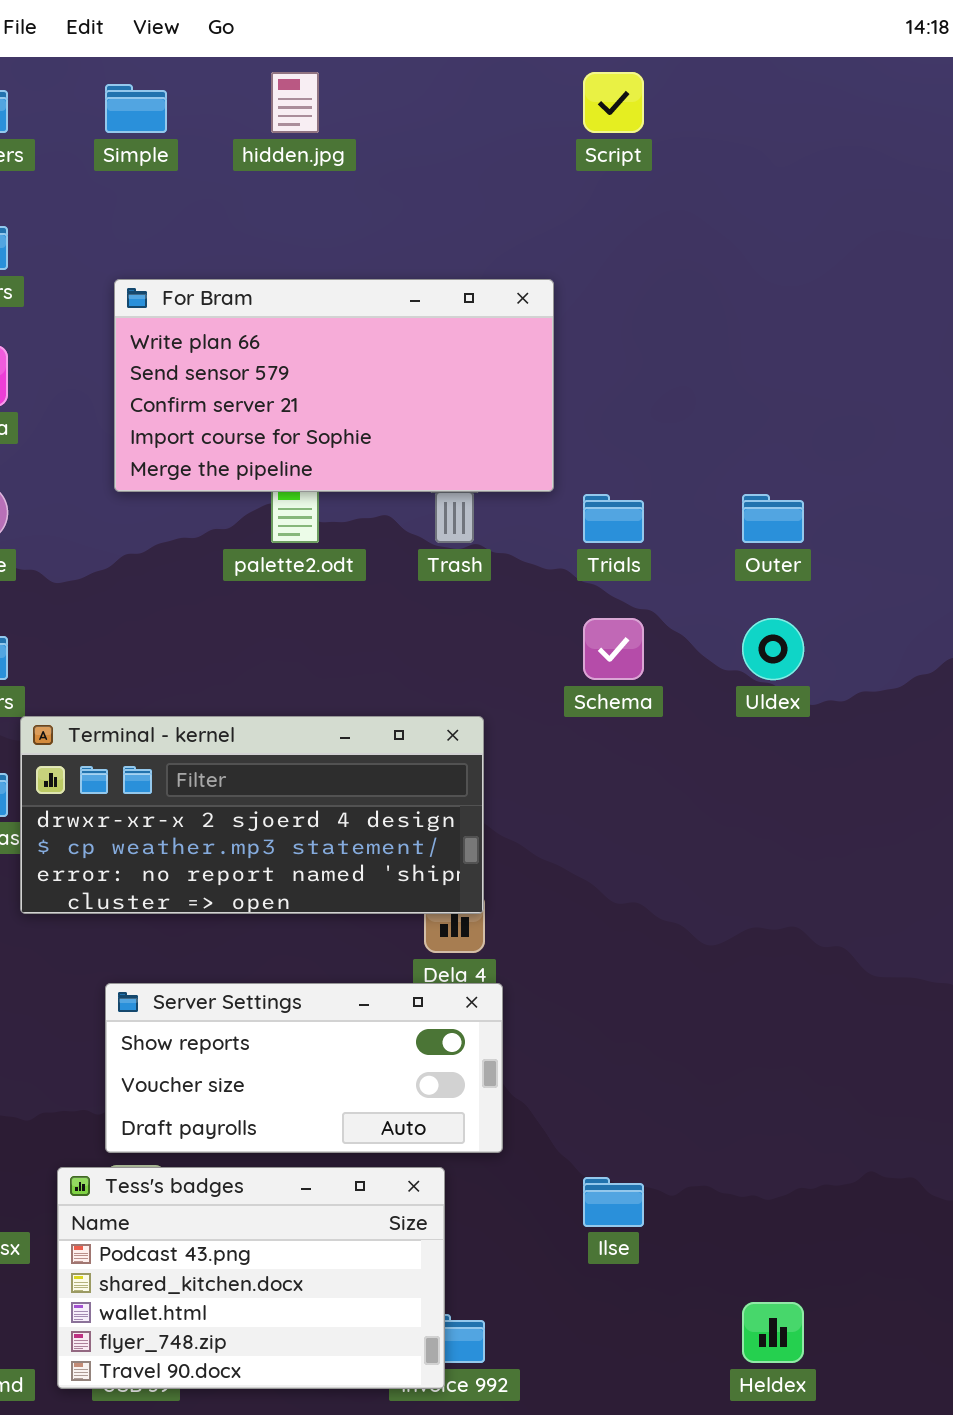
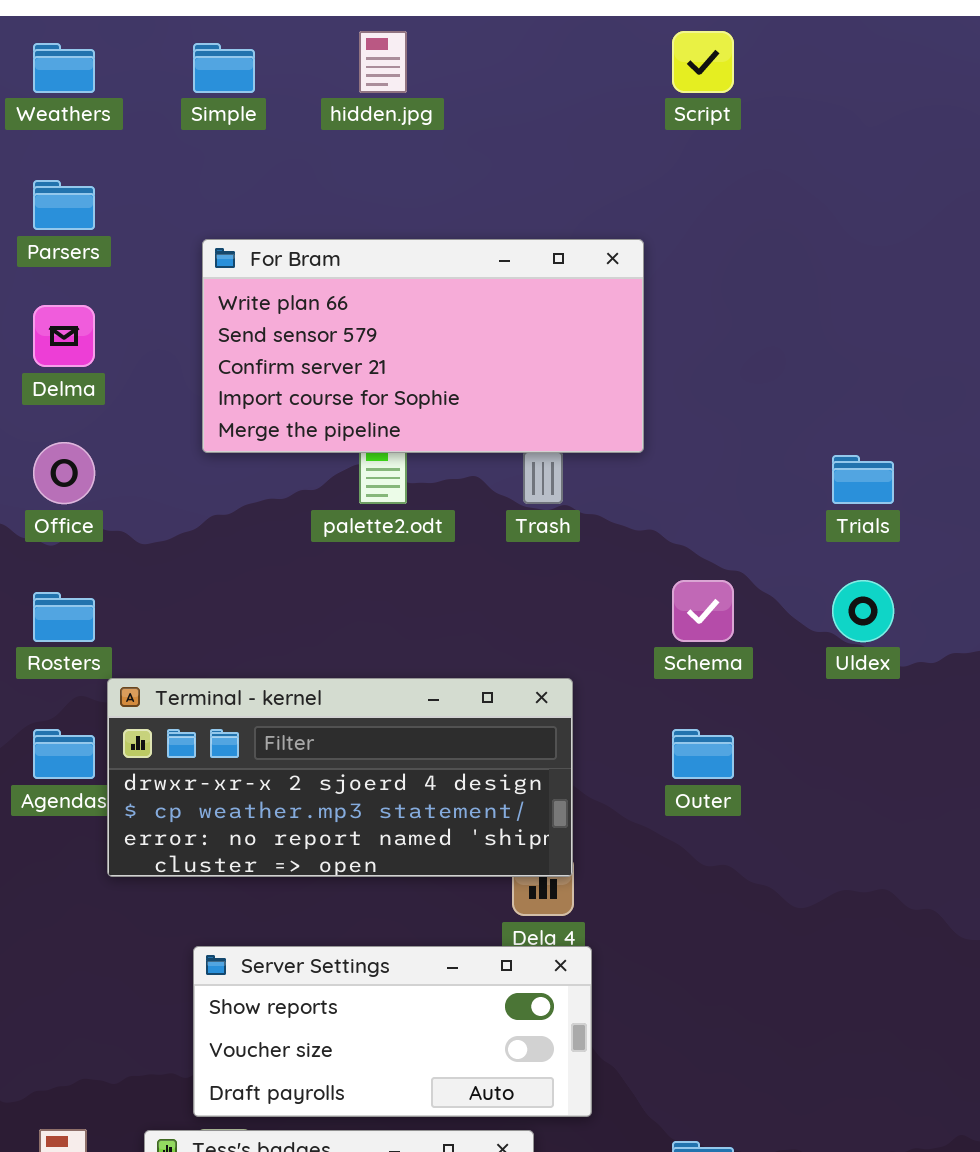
Trials: [583,494,644,543] -> [832,455,894,504], moved
Outer: [742,494,804,543] -> [672,729,734,779], moved

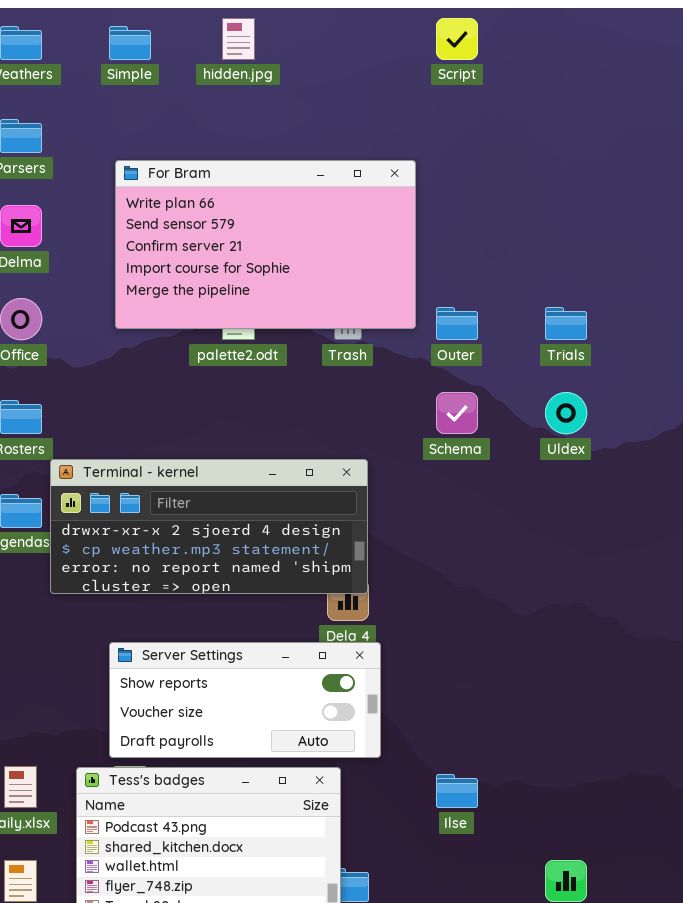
For Bram: [202,239,644,453] -> [115,160,416,329], resized
Outer: [672,729,734,779] -> [436,307,478,340], moved

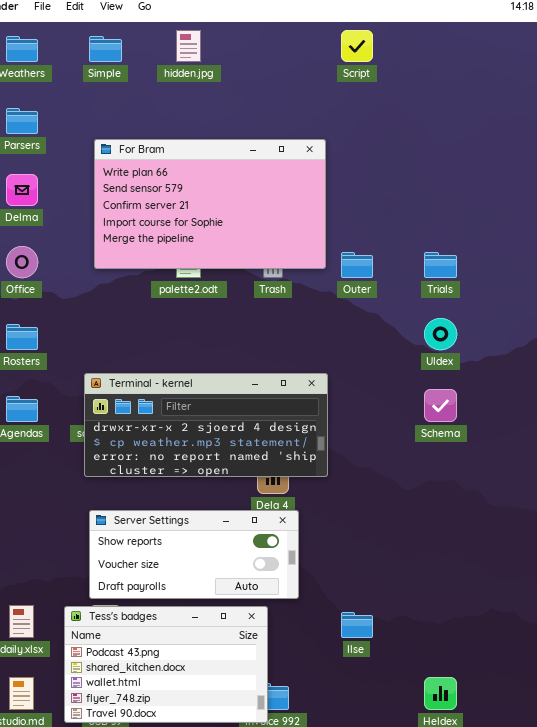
Schema: [436,392,478,434] -> [424,389,457,422], moved
Terminal - kernel: [50,459,368,594] -> [84,373,328,477], moved

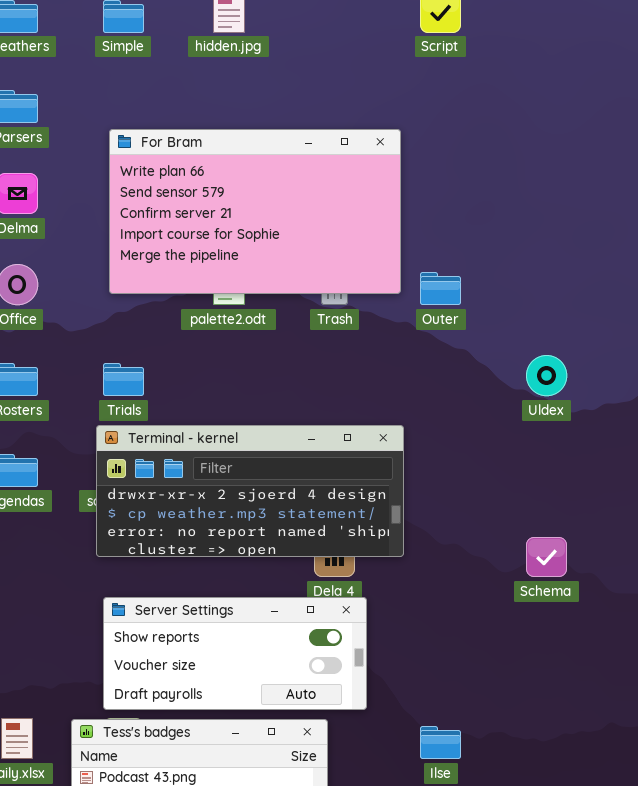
Trials: [424,252,457,278] -> [103,363,144,396], moved
Schema: [424,389,457,422] -> [526,537,567,577], moved

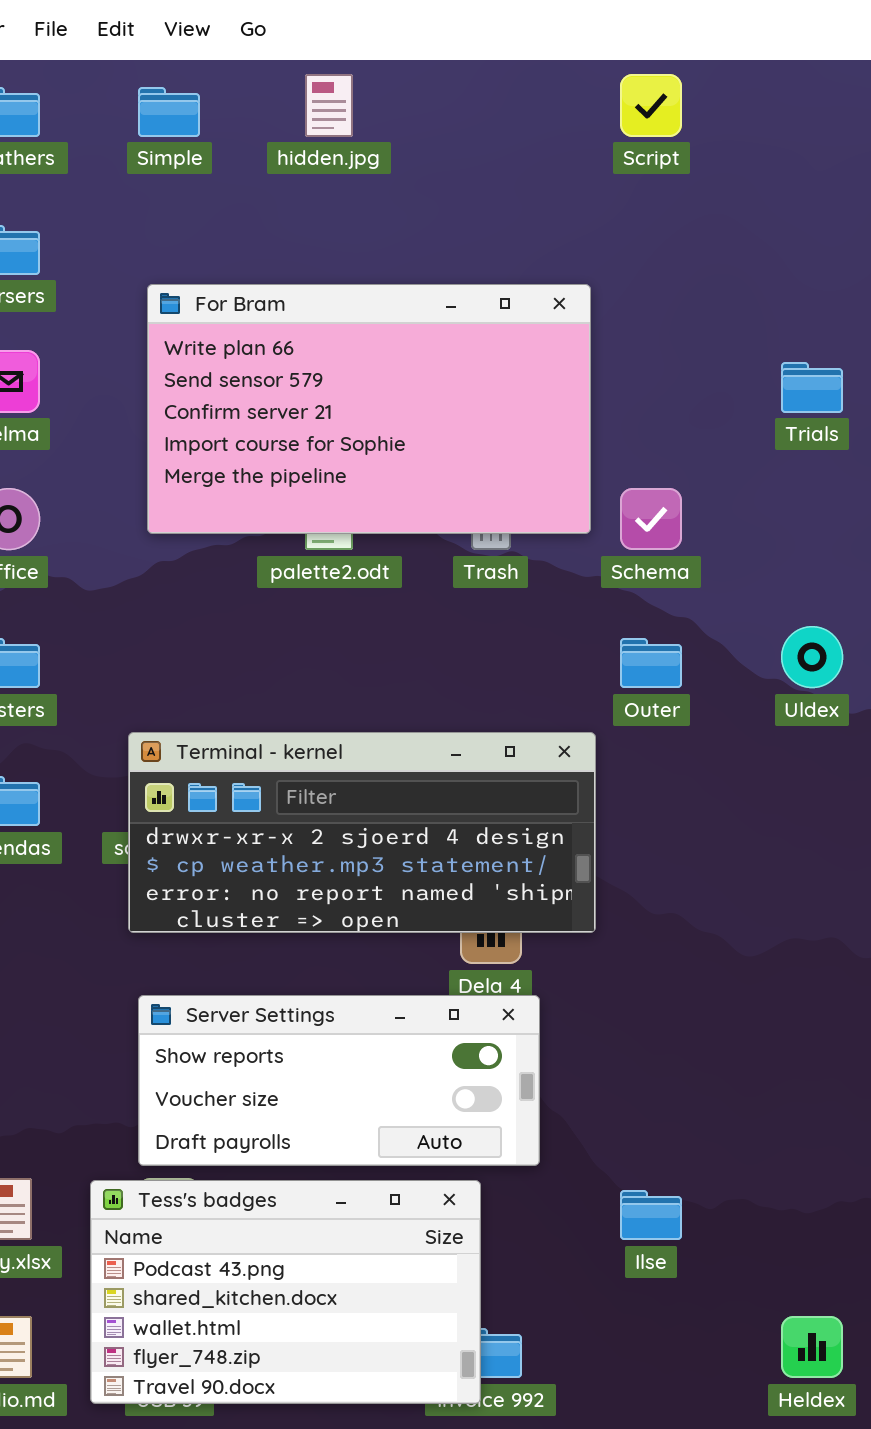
Outer: [420,272,461,305] -> [620,638,682,688], moved
Trials: [103,363,144,396] -> [781,362,843,413], moved
Schema: [526,537,567,577] -> [620,488,682,550], moved

